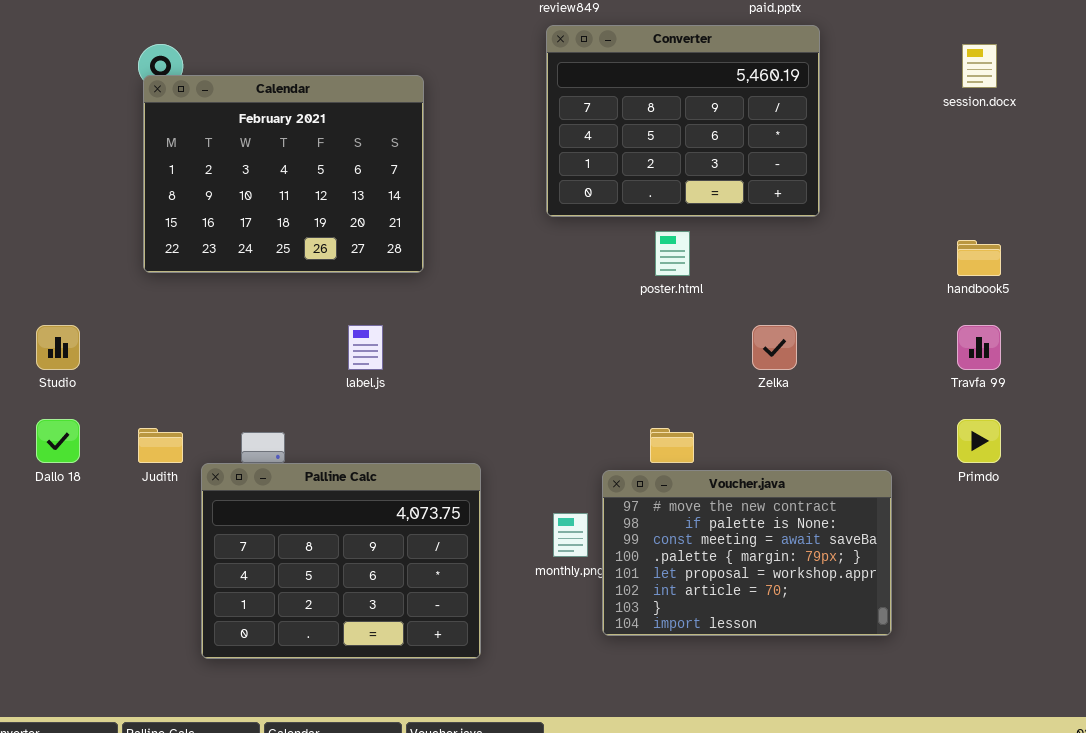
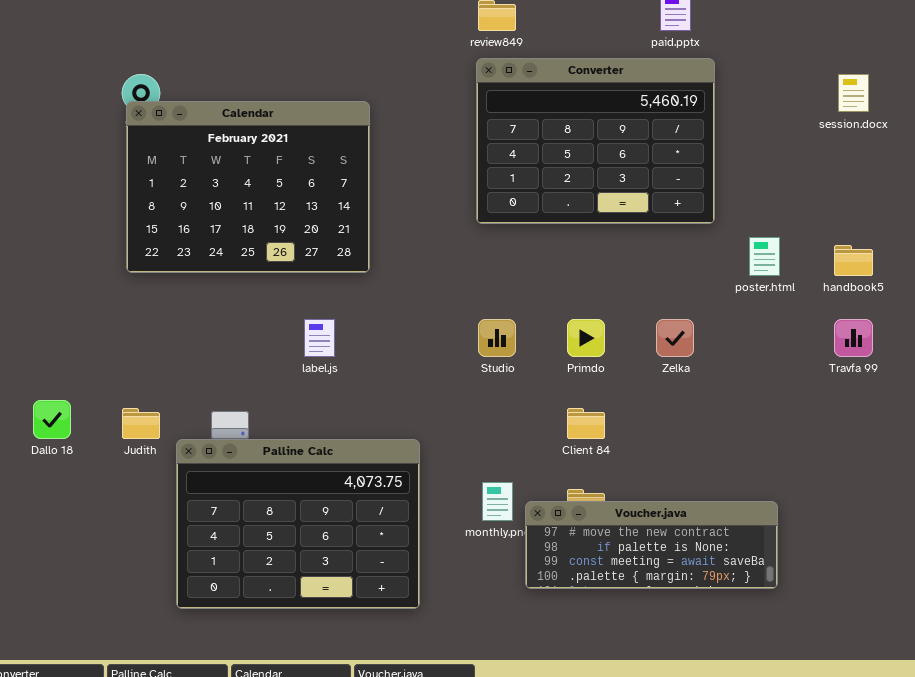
poster.html: [655,231,690,276] -> [749,237,780,276], moved
Studio: [36,325,80,370] -> [478,319,516,357], moved
Primdo: [957,419,1001,463] -> [567,319,605,357], moved
Voucher.java: [602,470,892,636] -> [525,501,778,589], resized

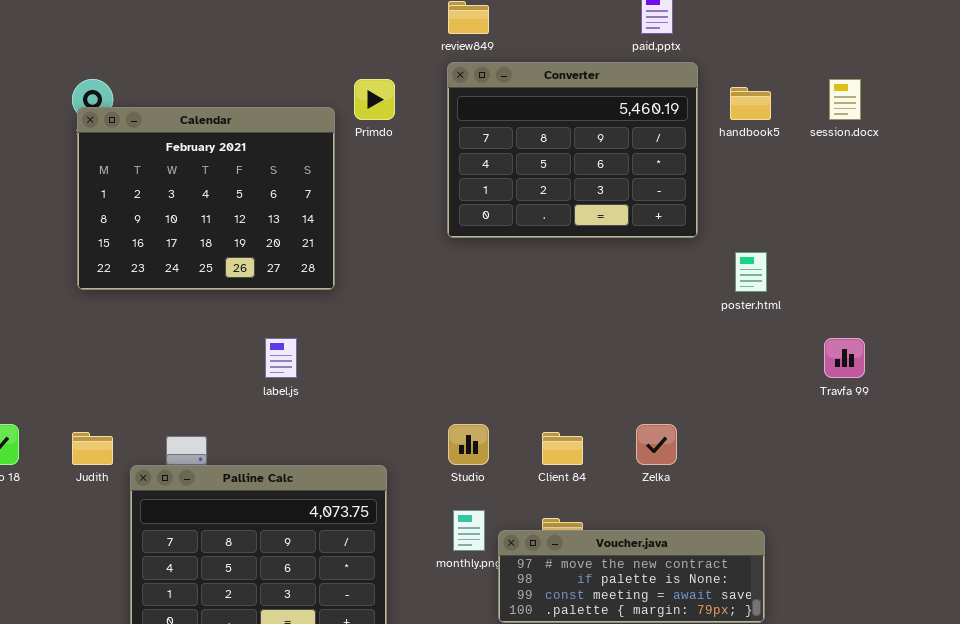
handbook5: [834,245,873,276] -> [730,87,771,120], moved
Studio: [478,319,516,357] -> [448,424,489,465], moved
Primdo: [567,319,605,357] -> [354,79,395,120], moved
Zelka: [656,319,694,357] -> [636,424,677,465], moved

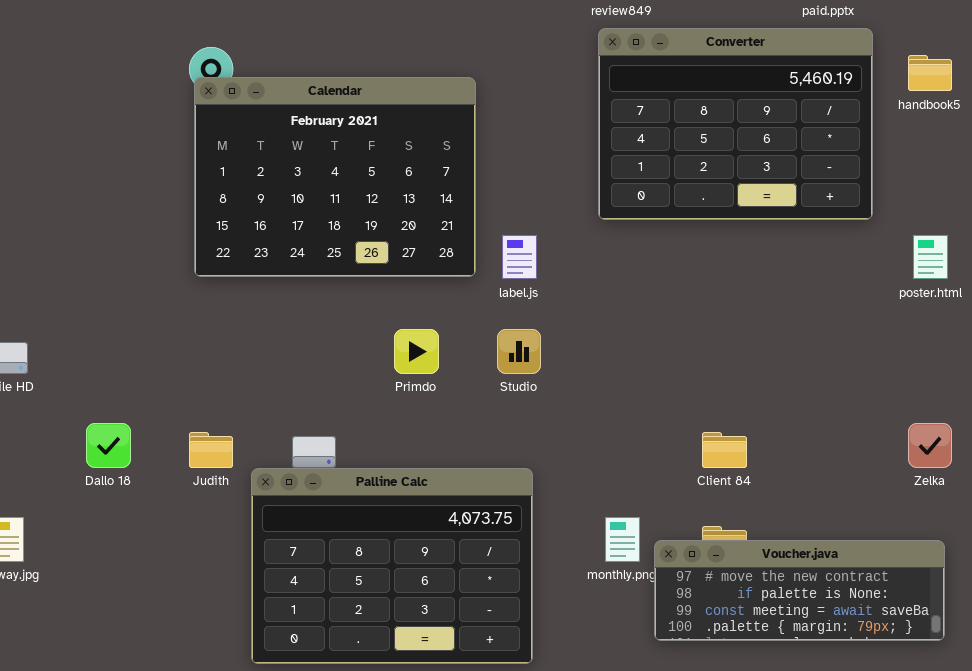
Primdo: [354,79,395,120] -> [394,329,439,374], moved
label.js: [265,338,297,378] -> [502,235,537,279], moved
Studio: [448,424,489,465] -> [497,329,541,374], moved
Zelka: [636,424,677,465] -> [908,423,952,468], moved

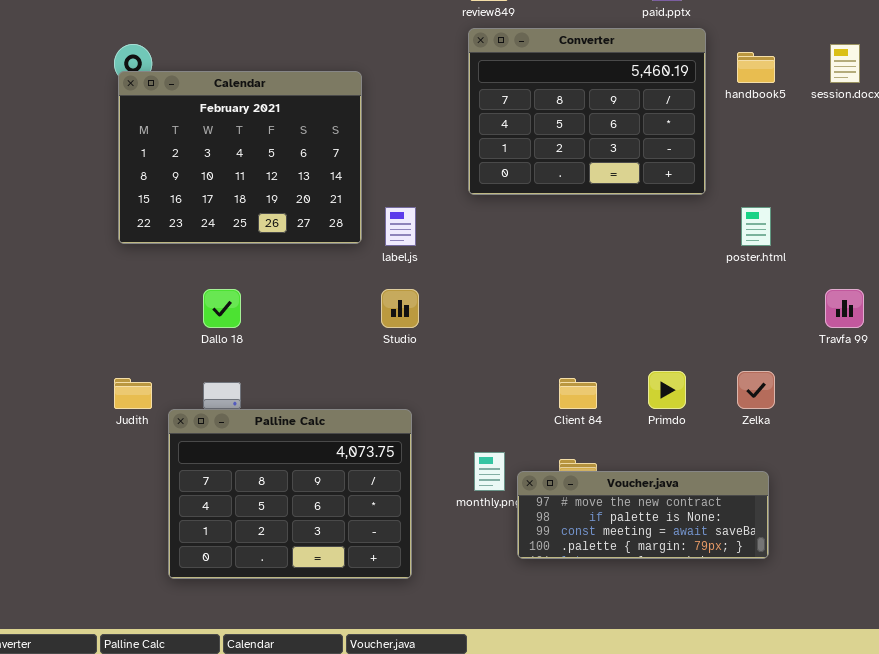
Primdo: [394,329,439,374] -> [648,371,686,409], moved
Dallo 18: [86,423,131,468] -> [203,289,241,328], moved

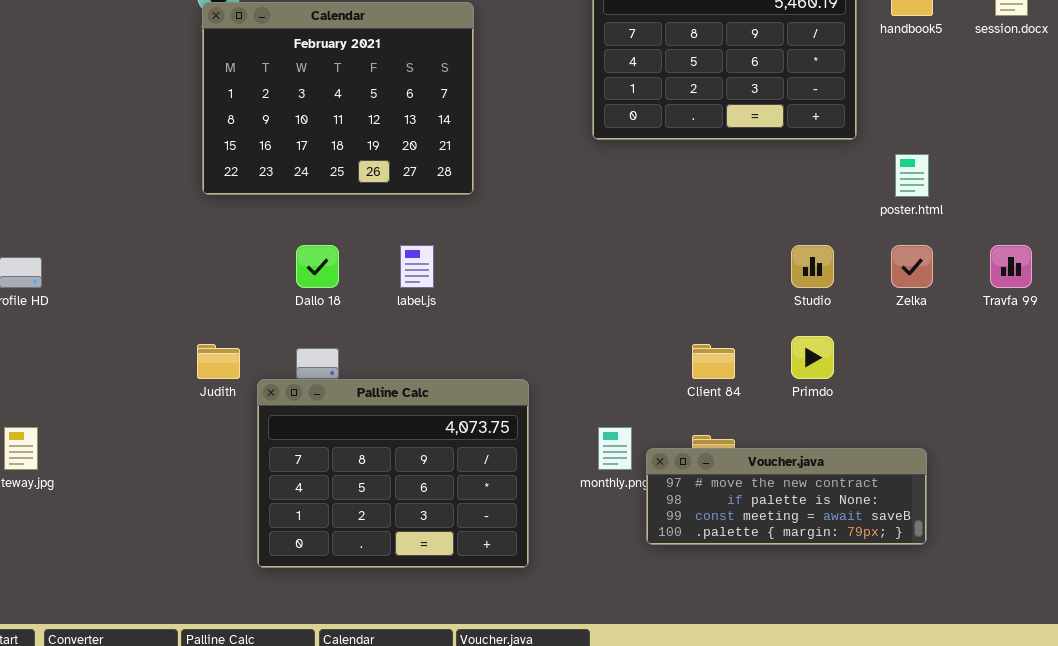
label.js: [385,207,416,246] -> [400,245,434,288], moved
Studio: [381,289,419,328] -> [791,245,834,288], moved
Zelka: [737,371,775,409] -> [891,245,933,288], moved

